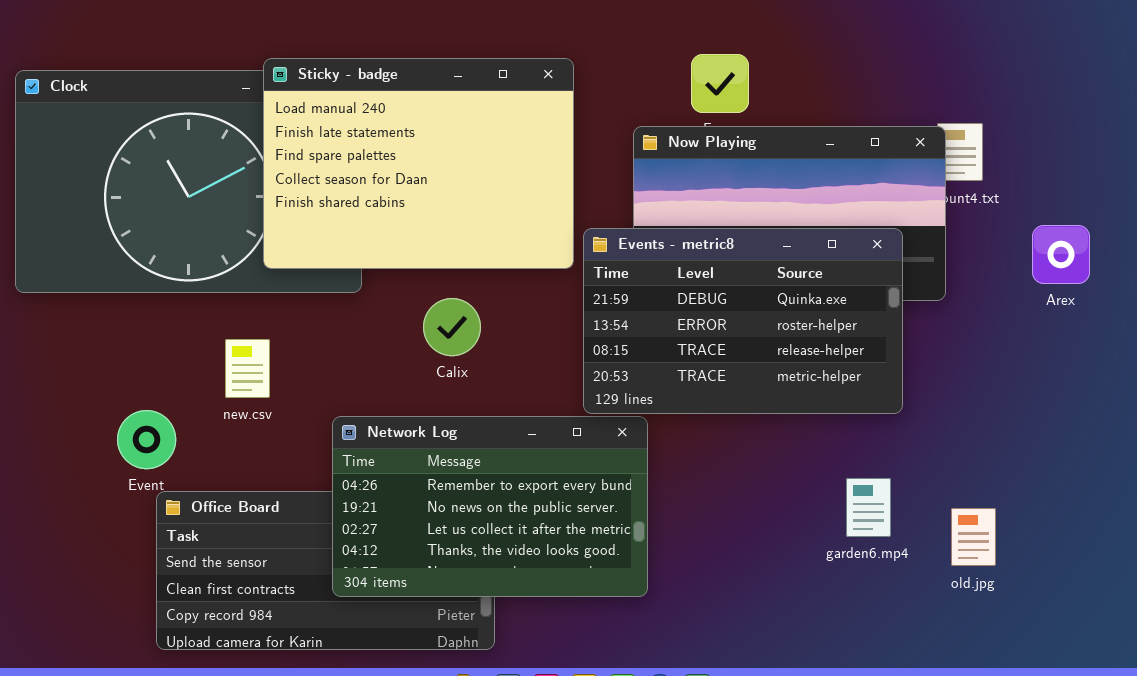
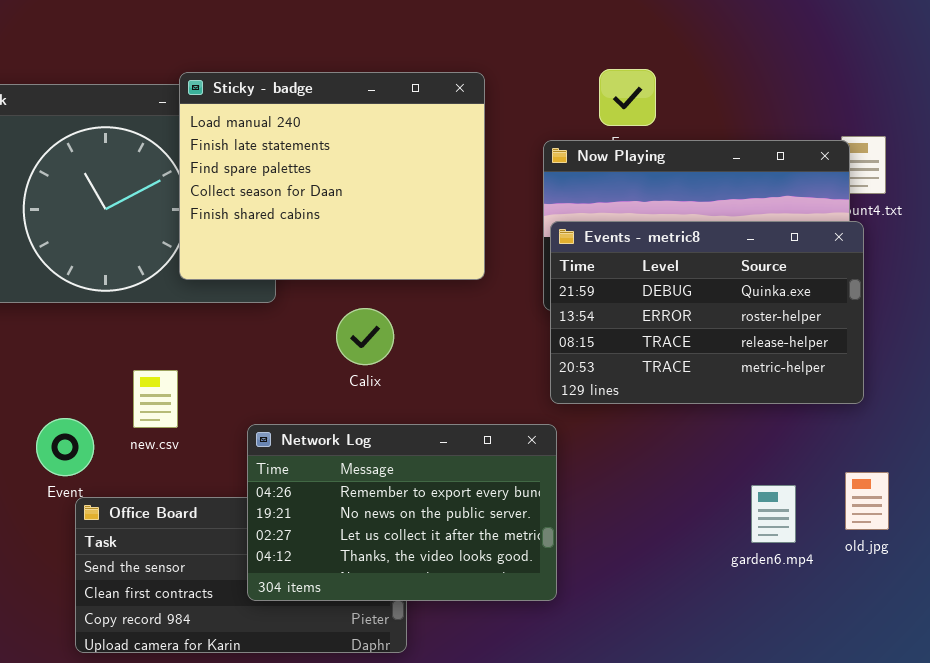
Events - metric8: [583,228,903,414] -> [550,221,864,404], moved
new.csv: [225,339,270,398] -> [133,370,178,428], moved
old.jpg: [951,508,996,566] -> [845,472,889,530], moved

